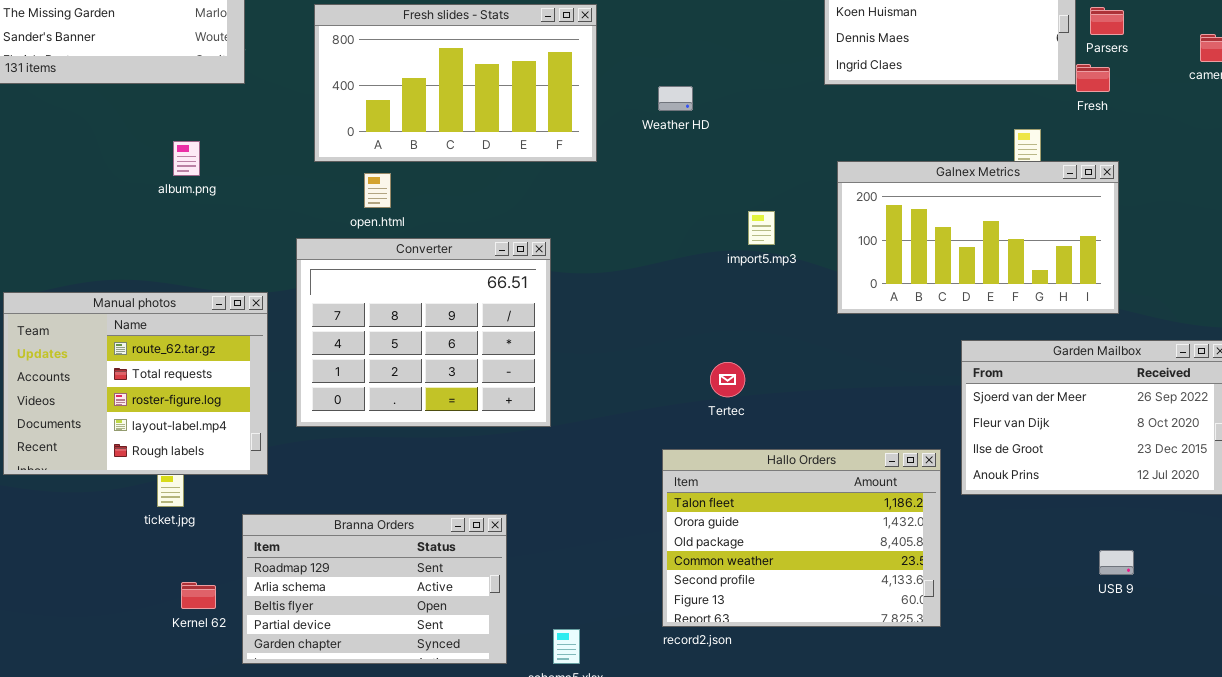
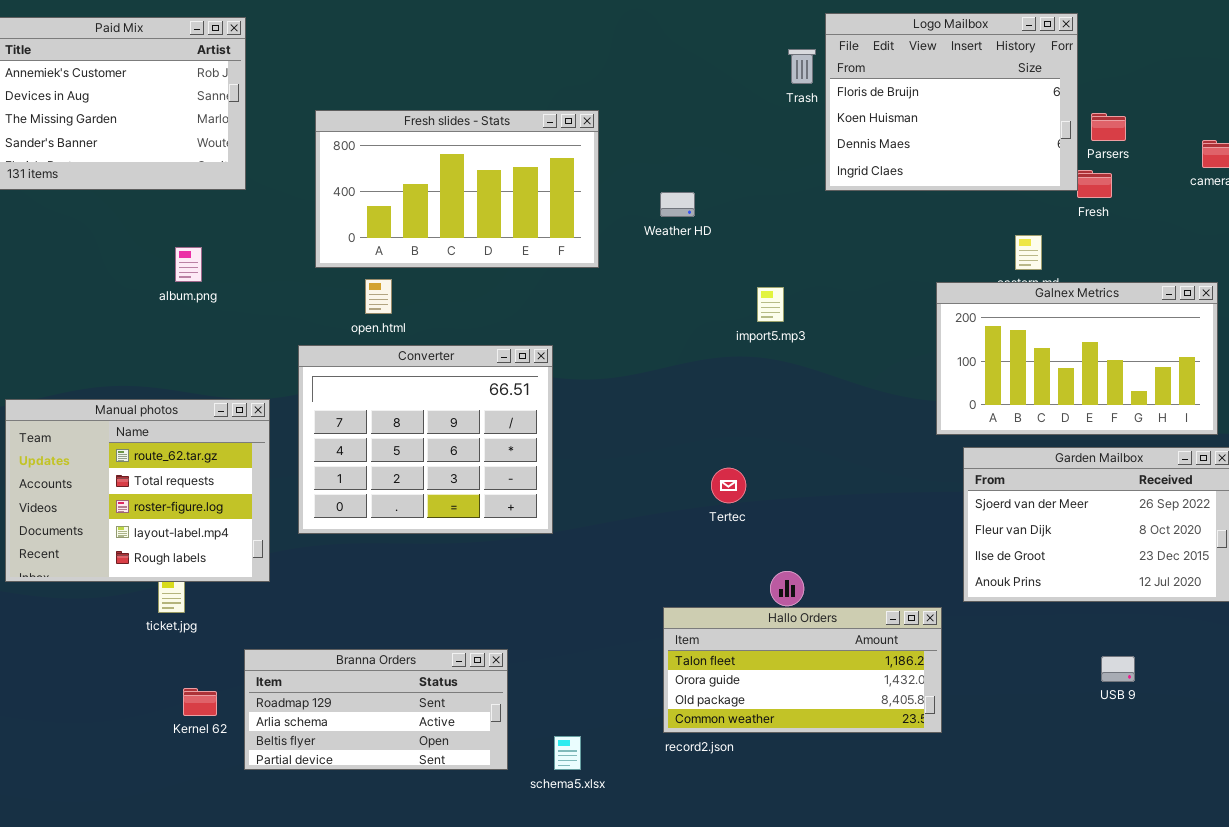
Galnex Metrics: [837,161,1119,314] -> [936,282,1218,435], moved
import5.mp3: [748,211,775,245] -> [757,287,784,322], moved
Hallo Orders: [662,449,941,627] -> [663,607,942,733], resized
Branna Orders: [242,514,507,664] -> [244,649,508,770], resized

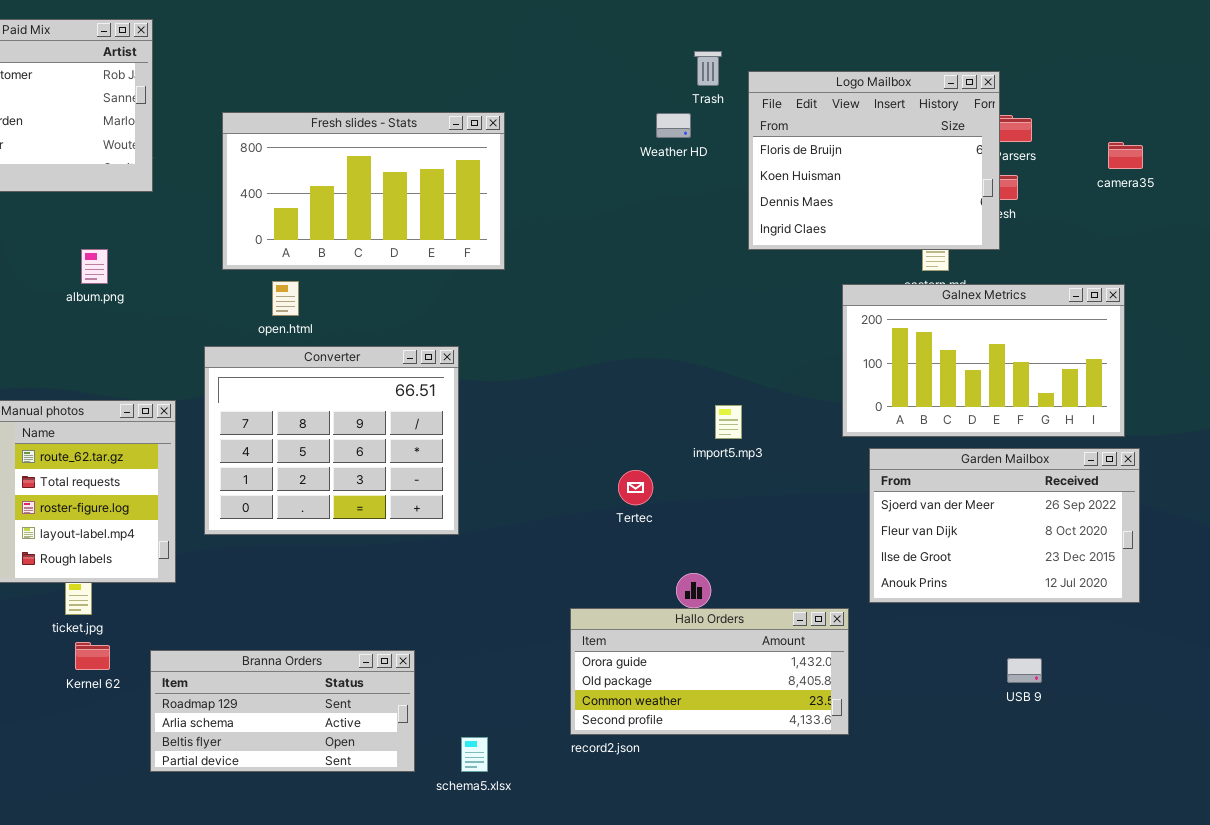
Logo Mailbox: [825,13,1078,191] -> [748,71,1000,250], moved
Weather HD: [660,192,695,217] -> [656,113,691,138], moved
import5.mp3: [757,287,784,322] -> [715,405,742,439], moved
Hallo Orders: [663,607,942,733] -> [570,608,849,735], scrolled down 1 row
Kernel 62: [183,688,217,716] -> [75,642,110,670], moved

